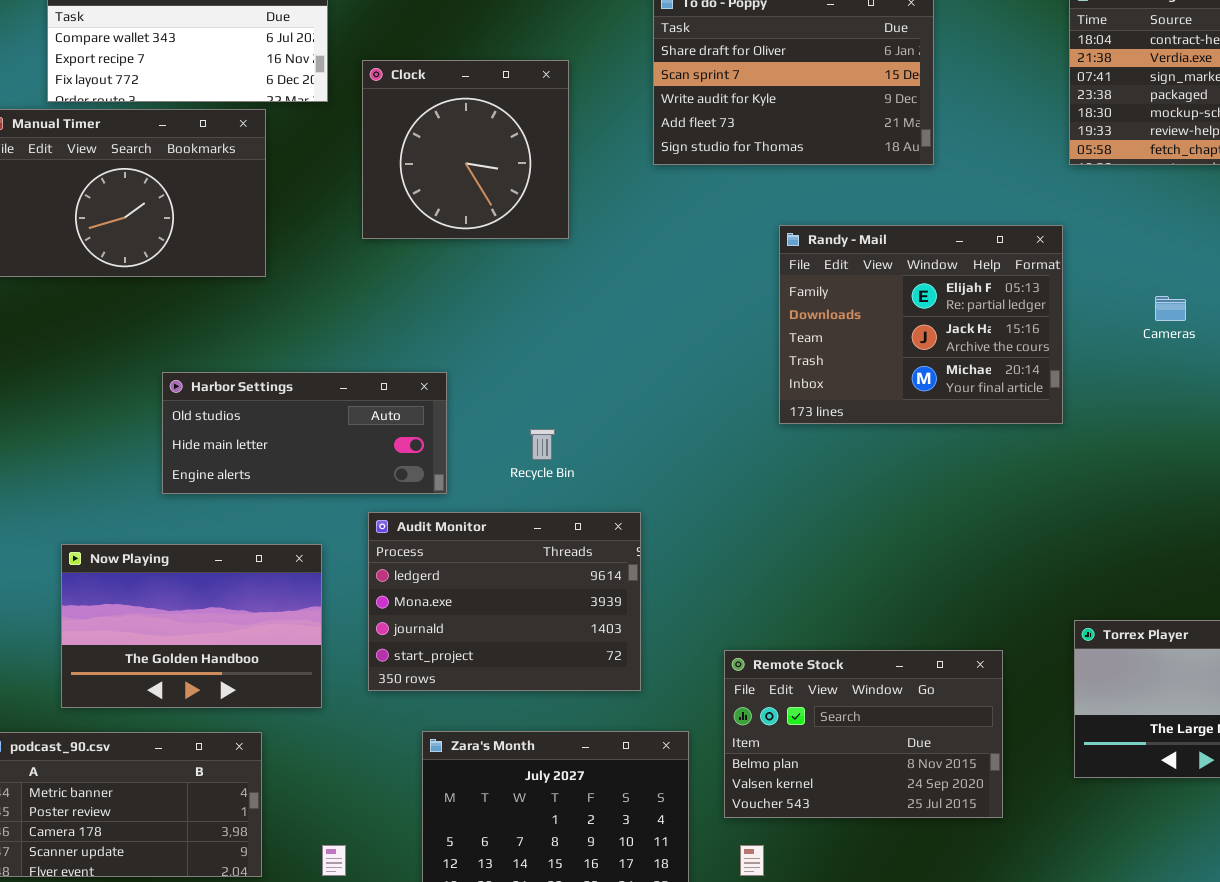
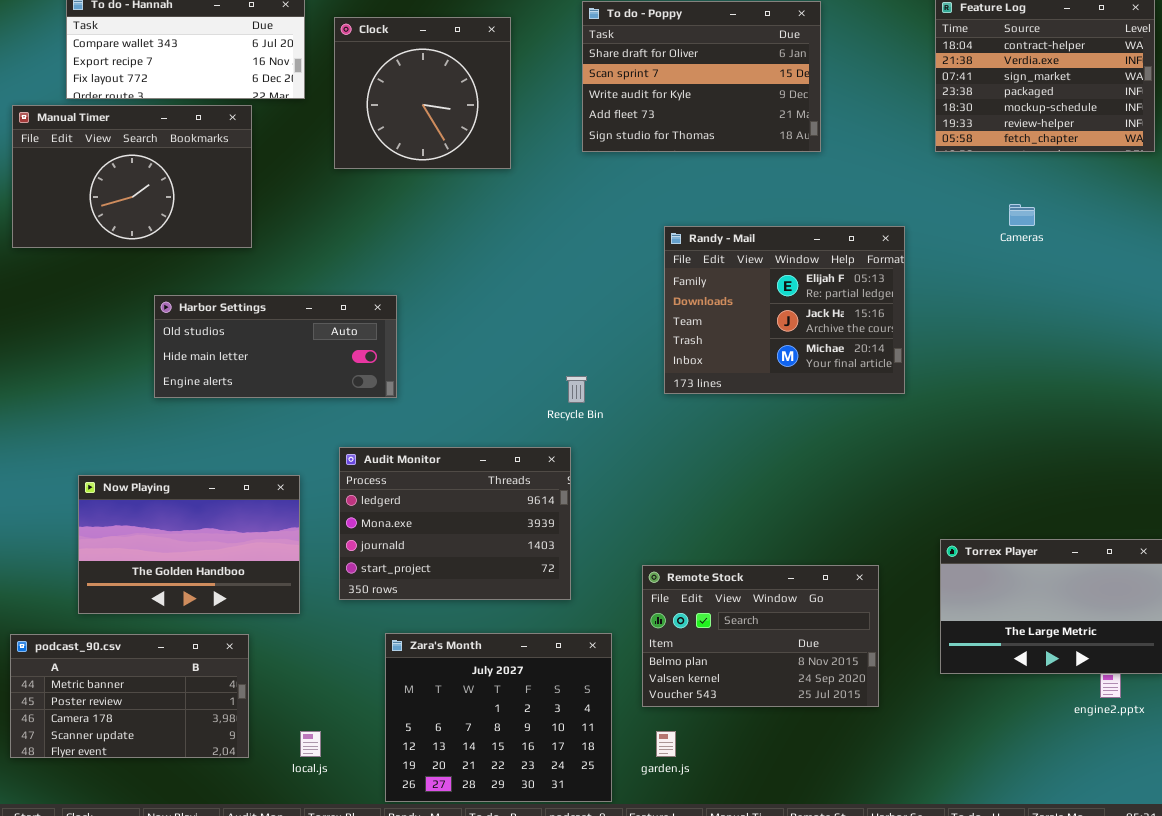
Clock: [362,60,569,239] -> [334,17,511,169], moved
Randy - Mail: [779,225,1063,424] -> [664,226,905,394], moved
Cameras: [1155,296,1186,321] -> [1009,204,1035,226], moved
Harbor Settings: [162,372,447,494] -> [154,295,397,398], moved
Recycle Bin: [530,429,555,460] -> [566,376,587,403], moved

